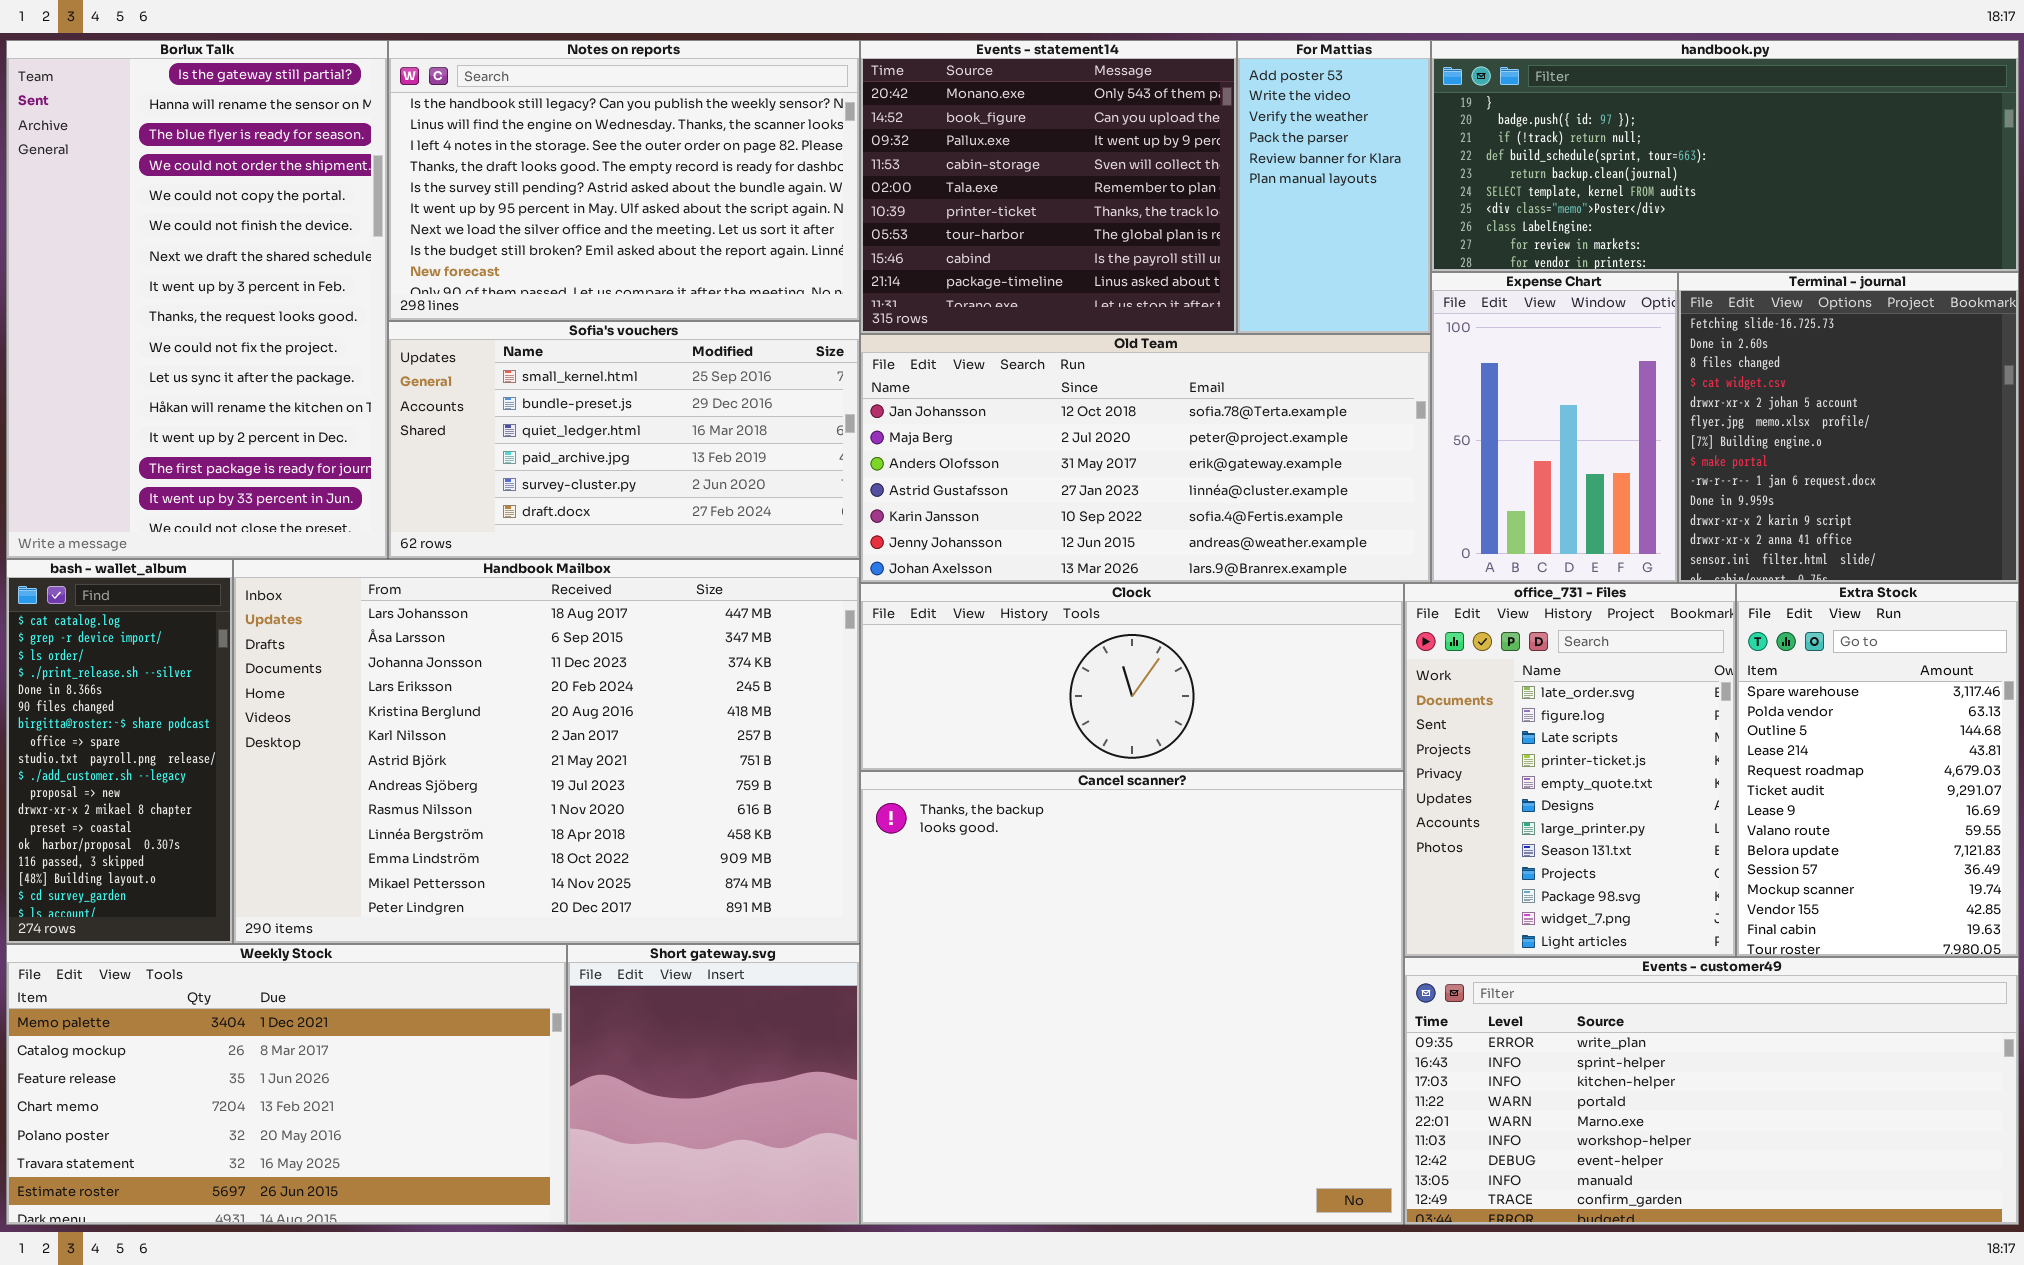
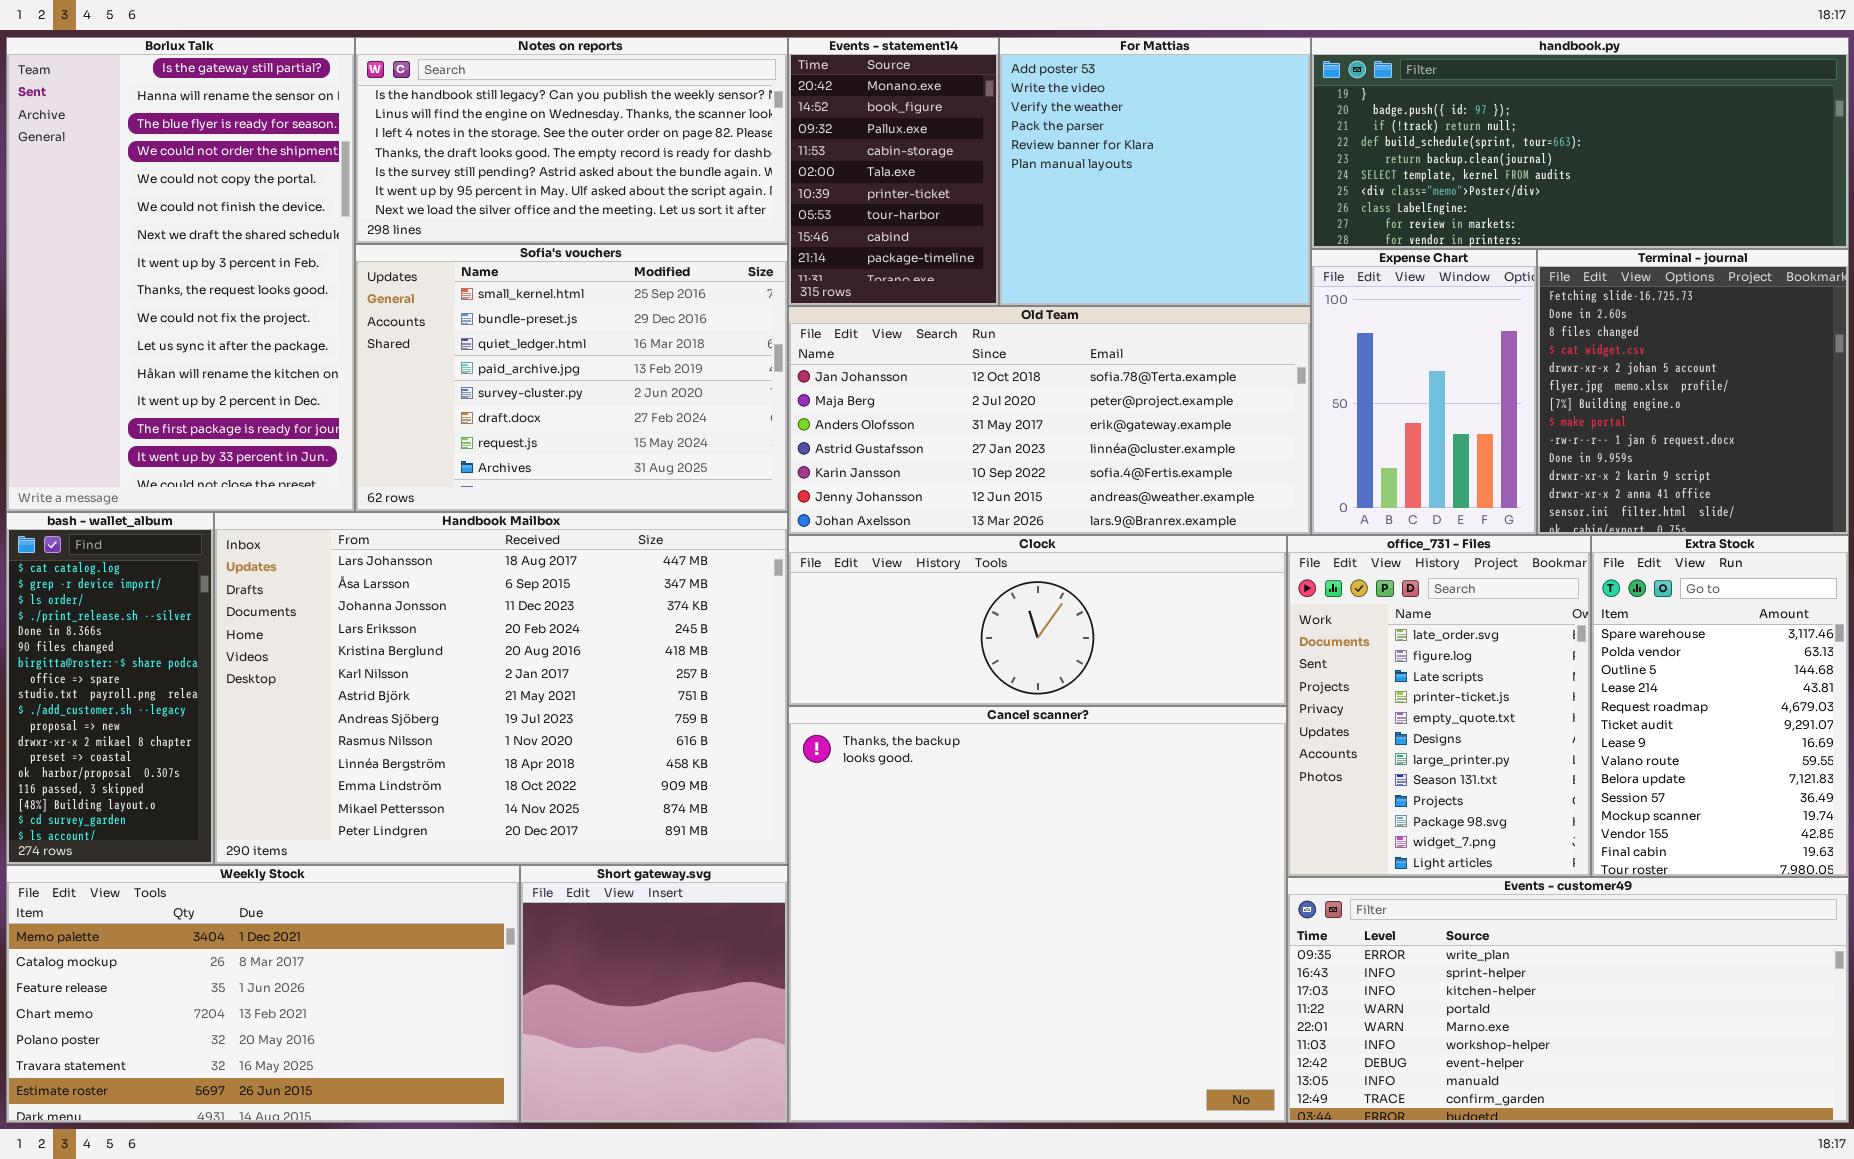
Notes on reports: [388,40,860,321] -> [355,37,788,244], resized
Events - statement14: [860,40,1237,334] -> [788,37,999,306], resized
For Mattias: [1237,40,1431,334] -> [999,37,1311,306], resized
Sofia's vouchers: [388,321,860,559] -> [355,244,788,512], resized

